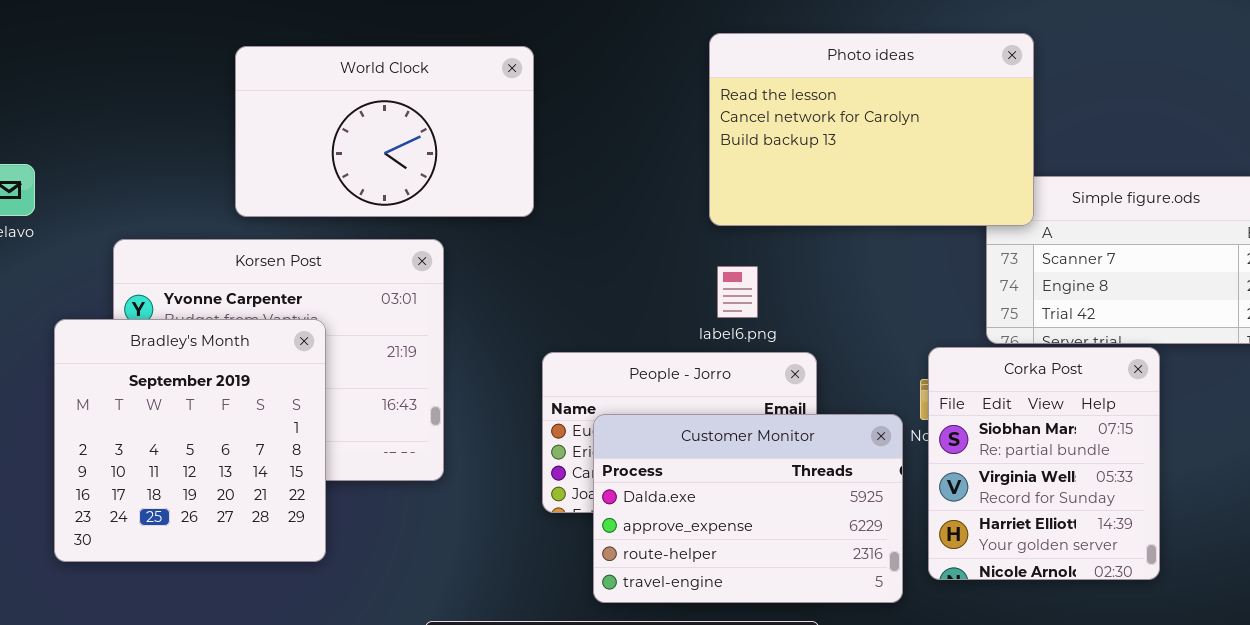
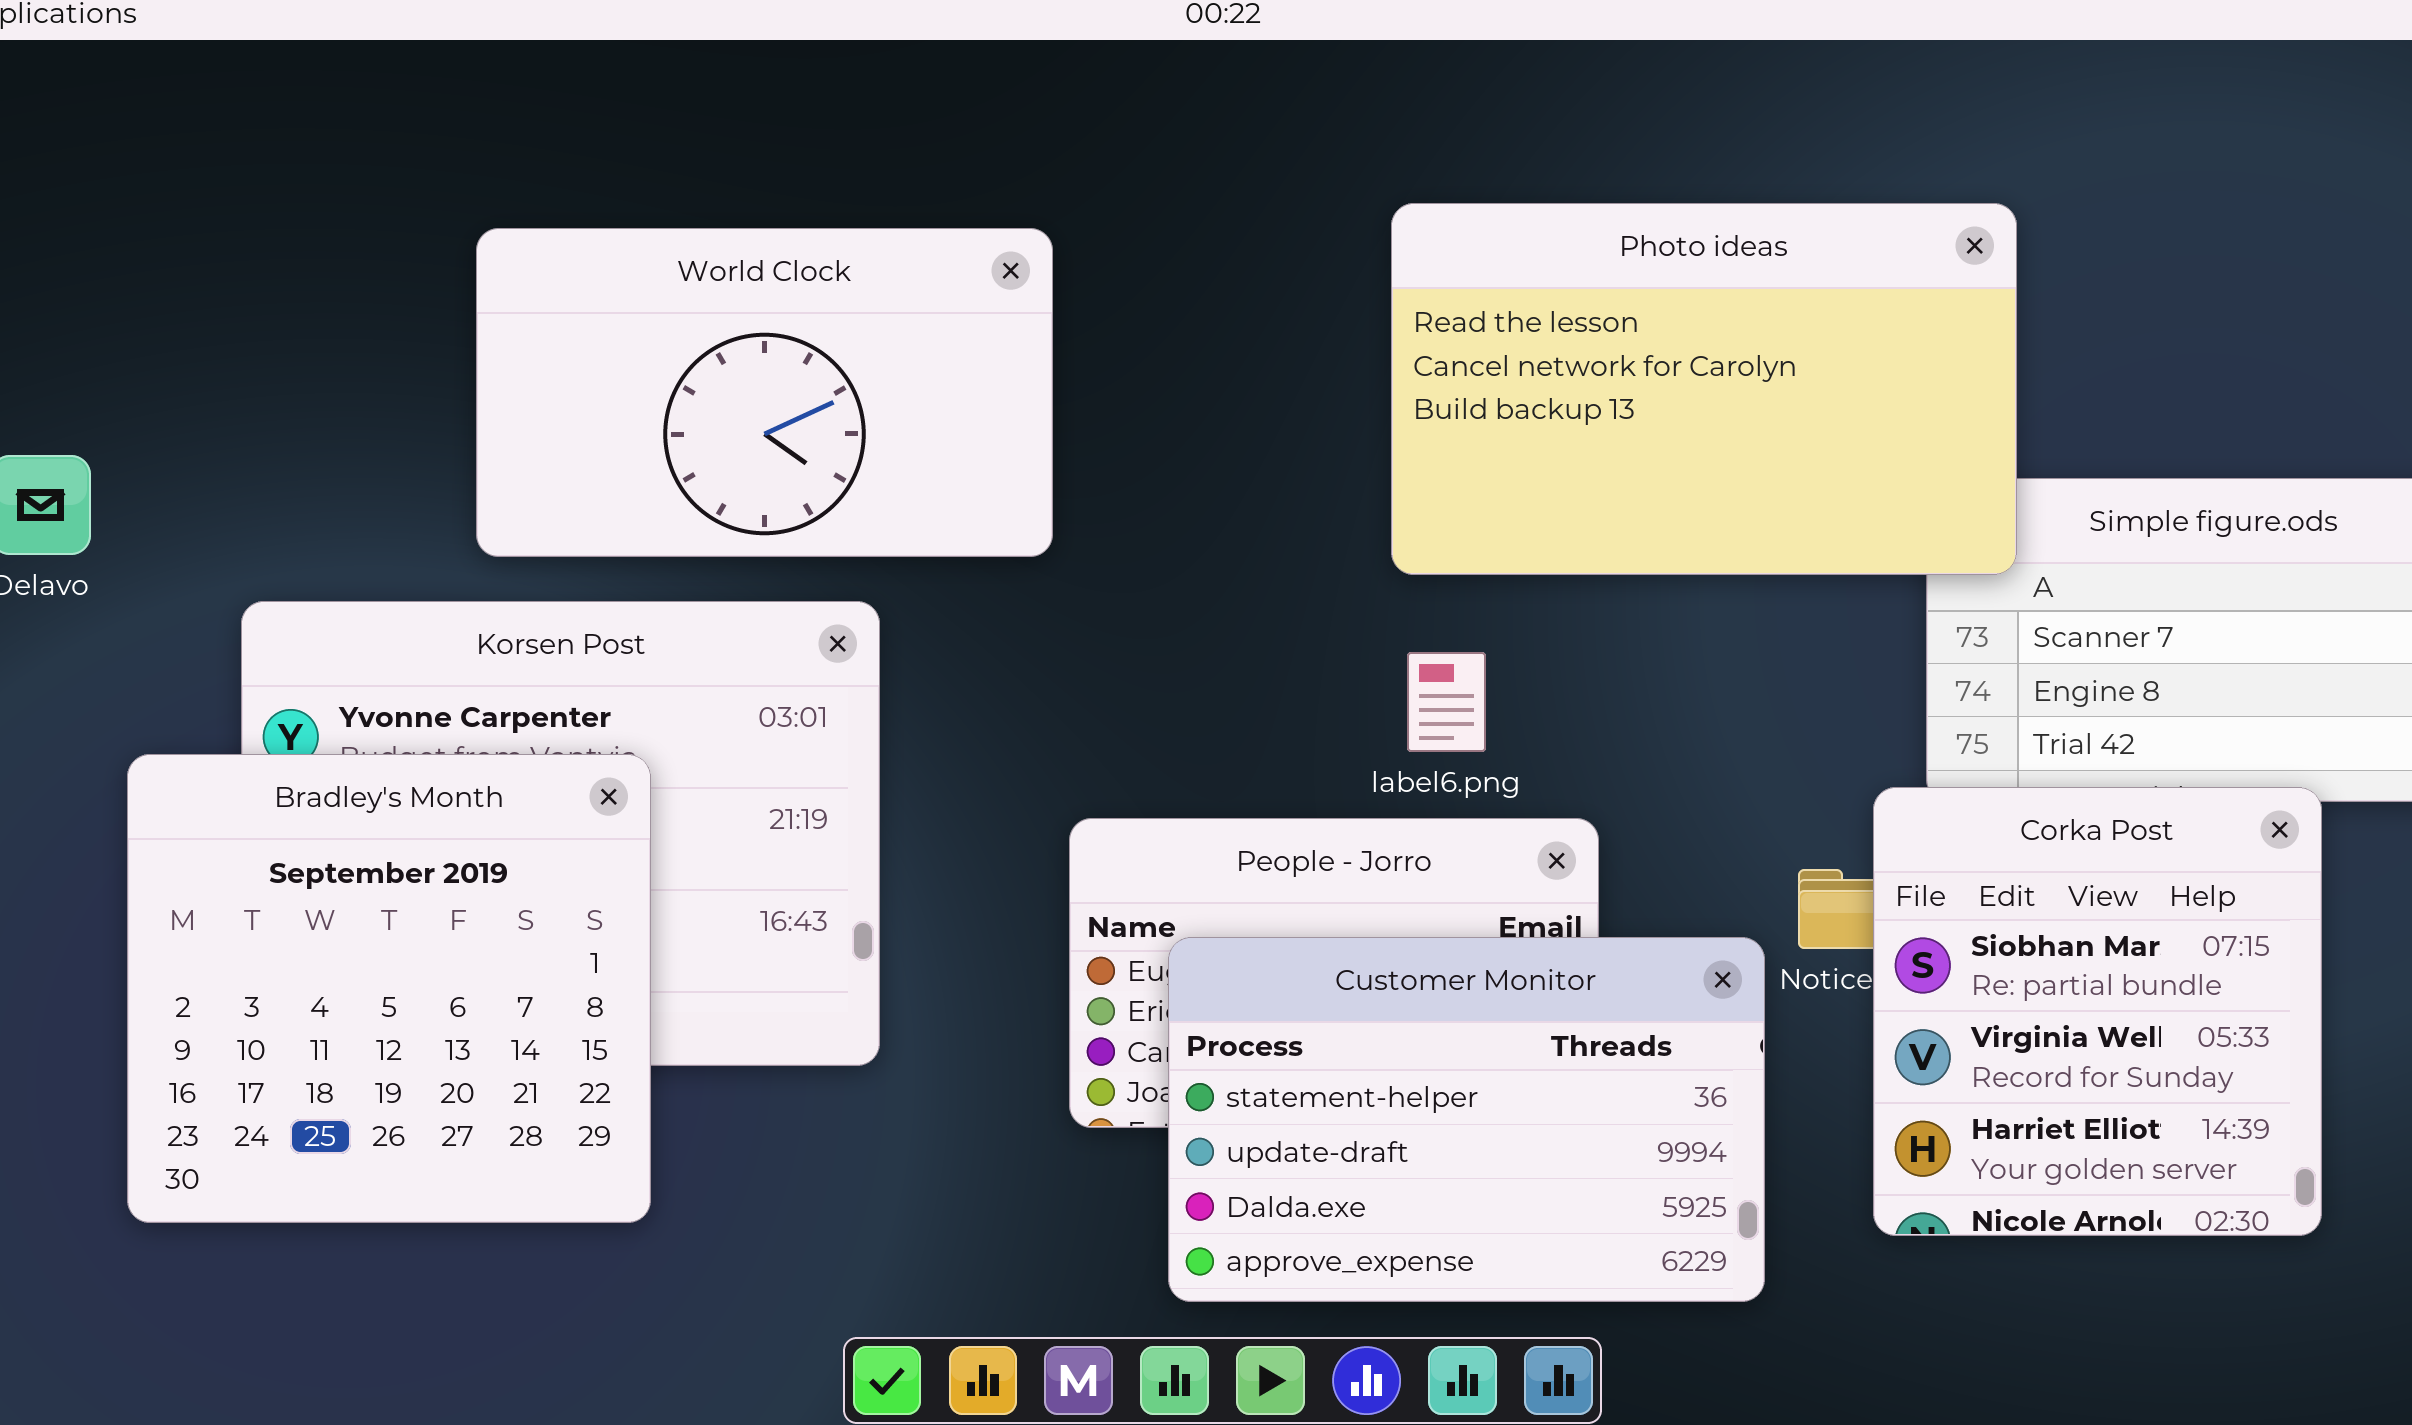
Corka Post: [928,347,1160,580] -> [1873,787,2322,1236], moved
Customer Monitor: [593,414,903,603] -> [1168,937,1765,1302], scrolled up 2 rows

